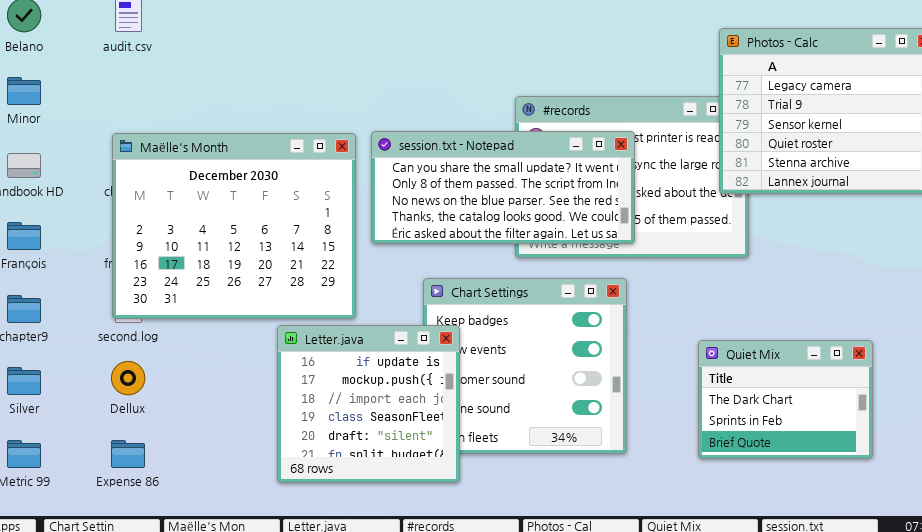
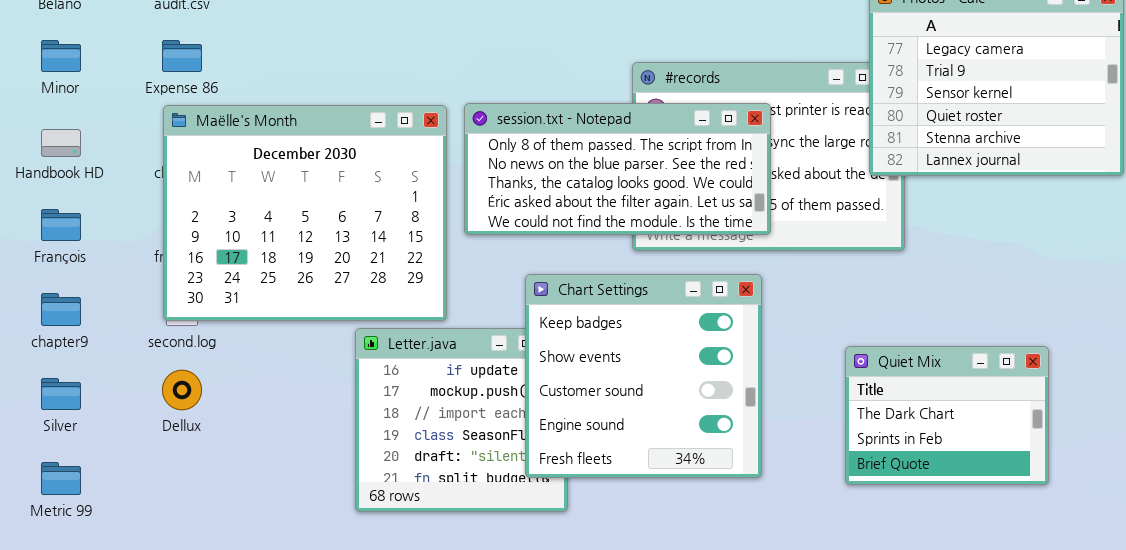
session.txt - Notepad: [371,131,635,244] -> [464,103,771,235], scrolled down 1 row
Chart Settings: [423,278,627,454] -> [525,274,762,478], raised
Expense 86: [111,440,145,468] -> [162,40,202,72], moved

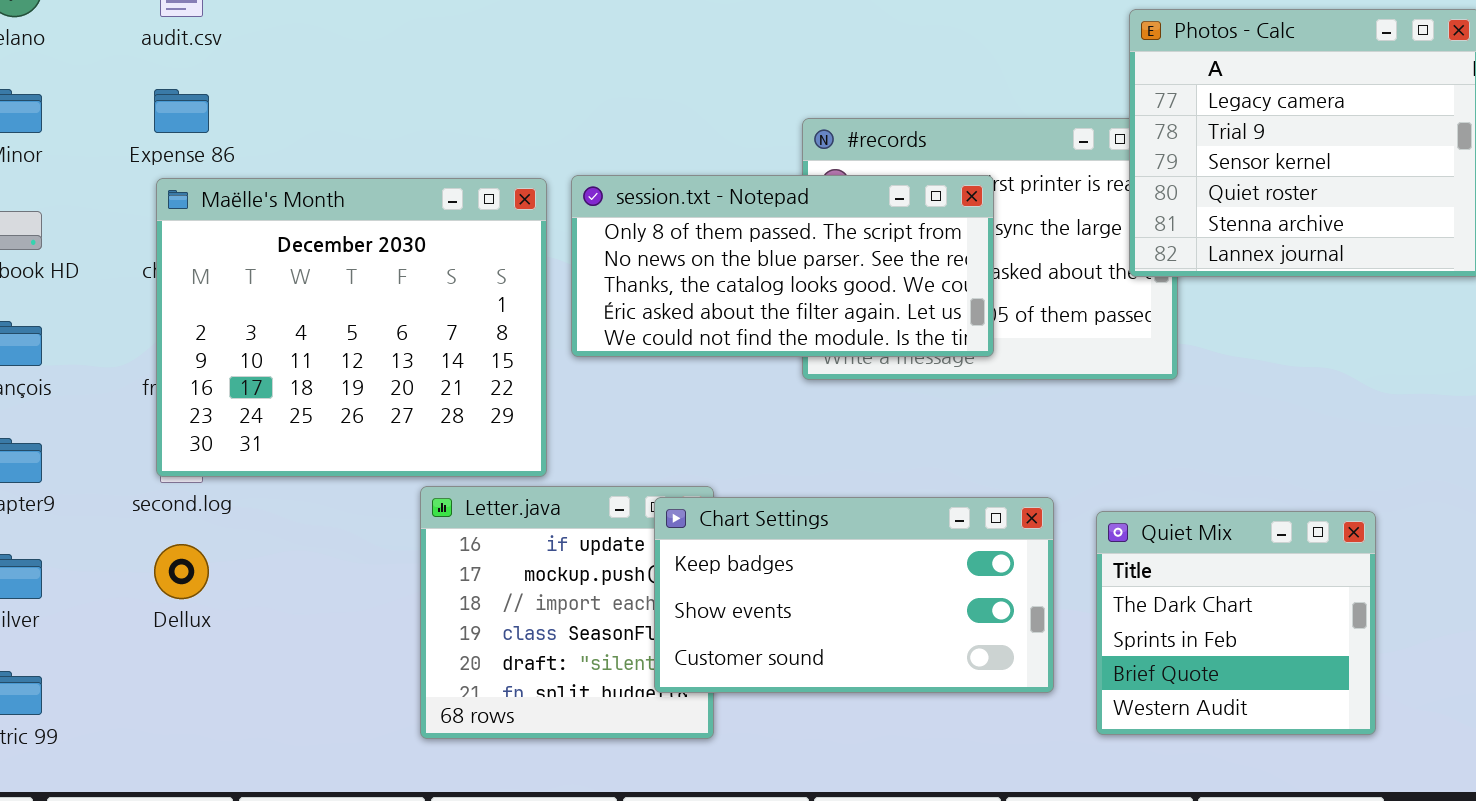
Chart Settings: [525,274,762,478] -> [654,497,1054,693], resized
Quiet Mix: [845,346,1049,485] -> [1096,511,1376,735], resized

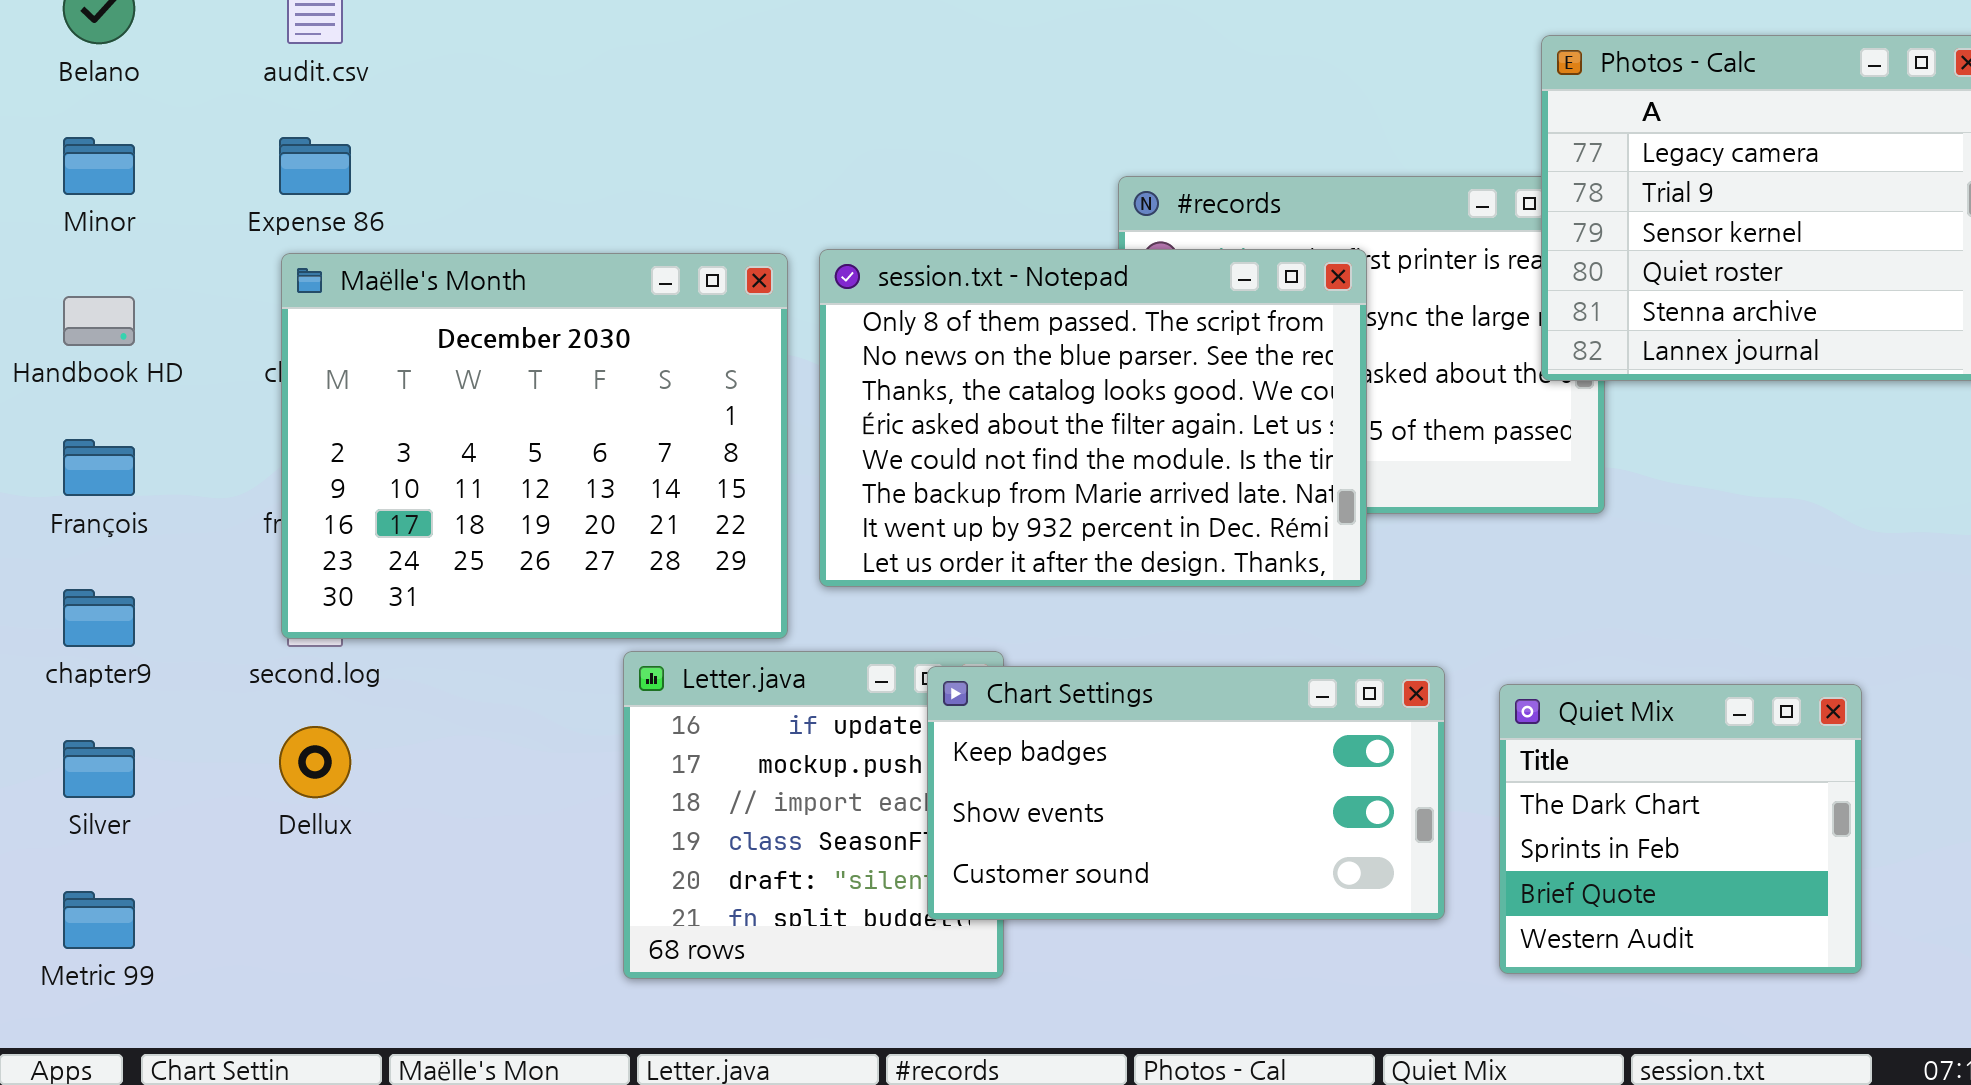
session.txt - Notepad: [571,175,994,357] -> [819,249,1367,587], resized

